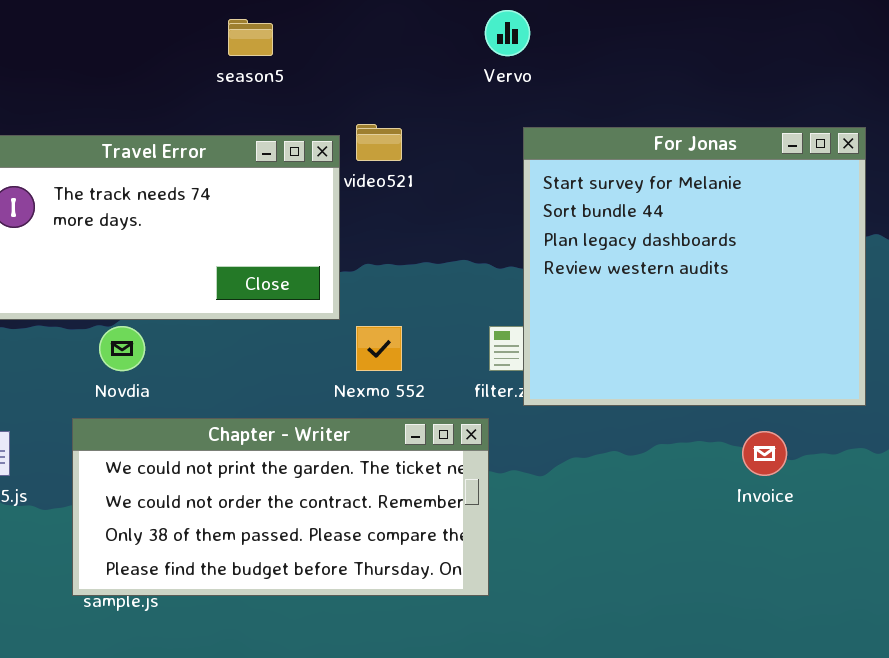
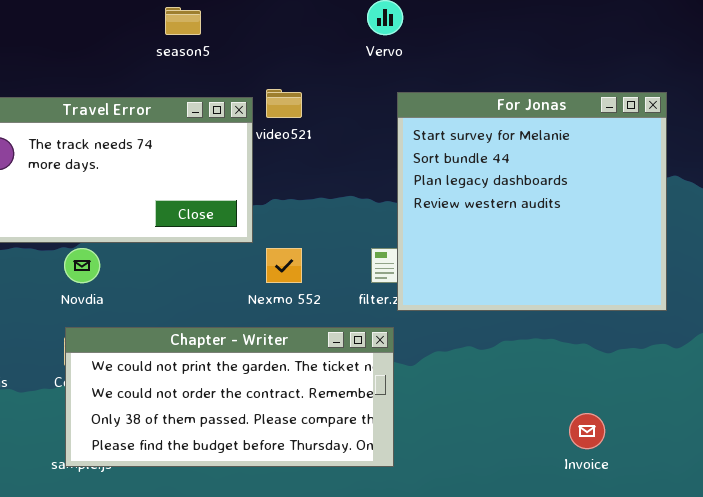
Chapter - Writer: [72,418,489,596] -> [65,327,394,467], moved
Invoice: [742,431,787,476] -> [569,413,605,449], moved

